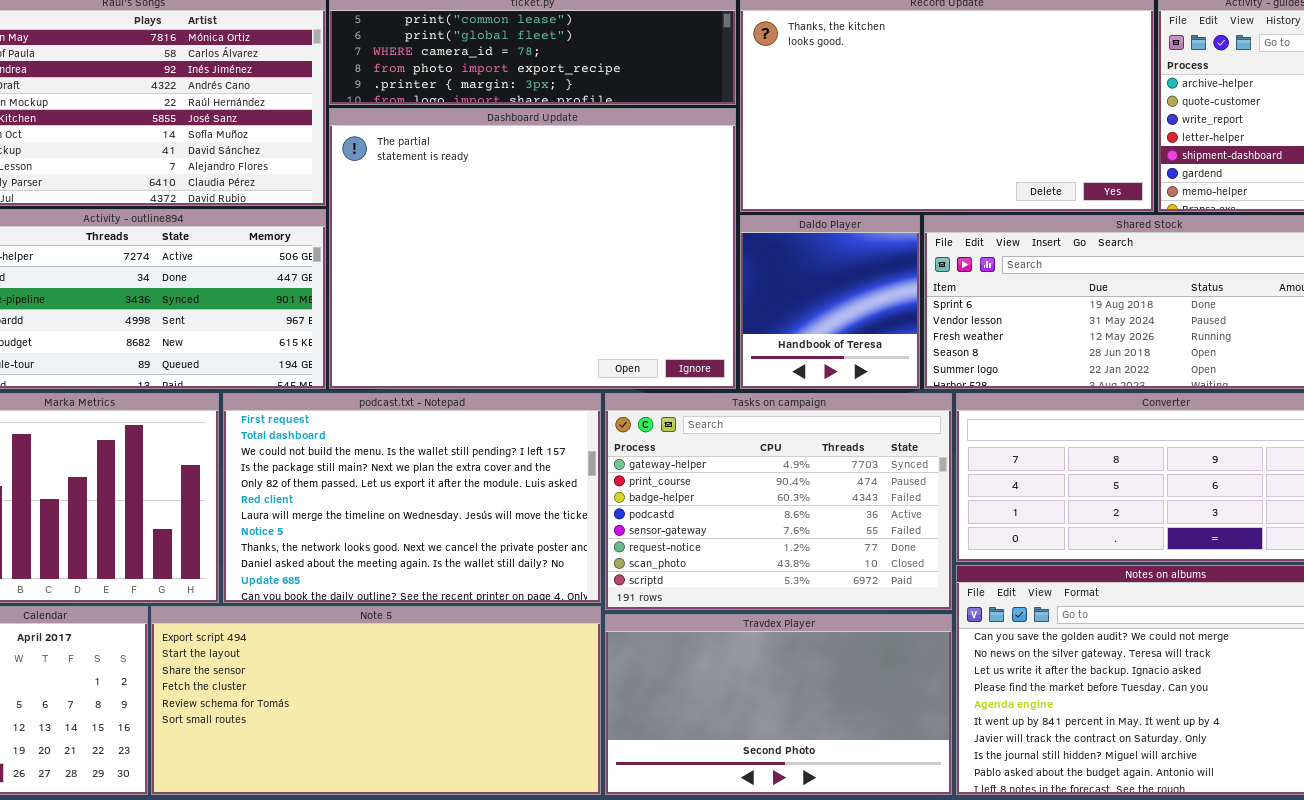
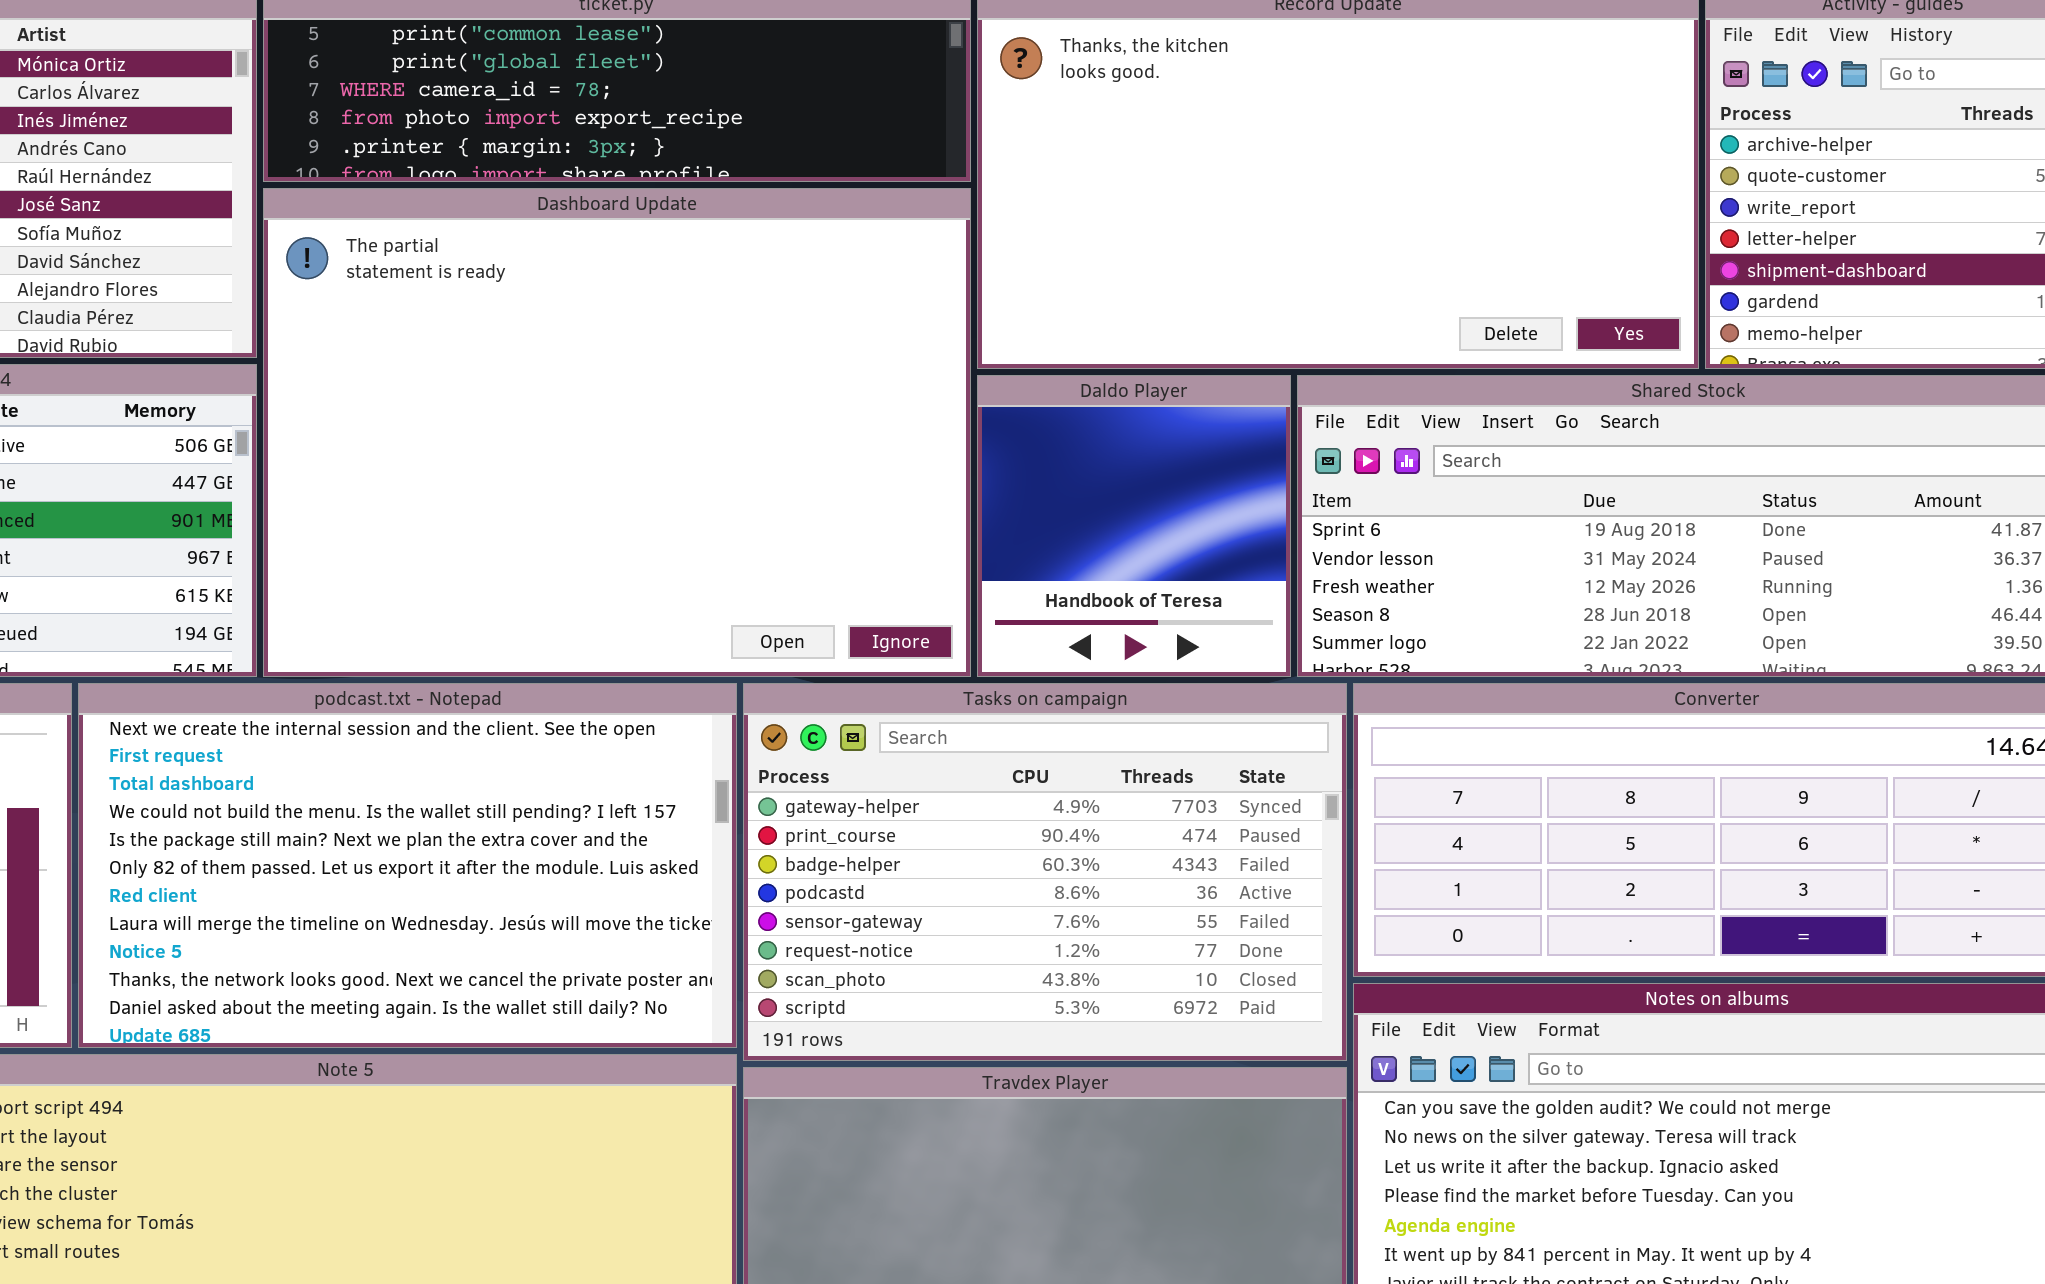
podcast.txt - Notepad: [223,393,601,603] -> [78,683,737,1048], scrolled up 1 row

